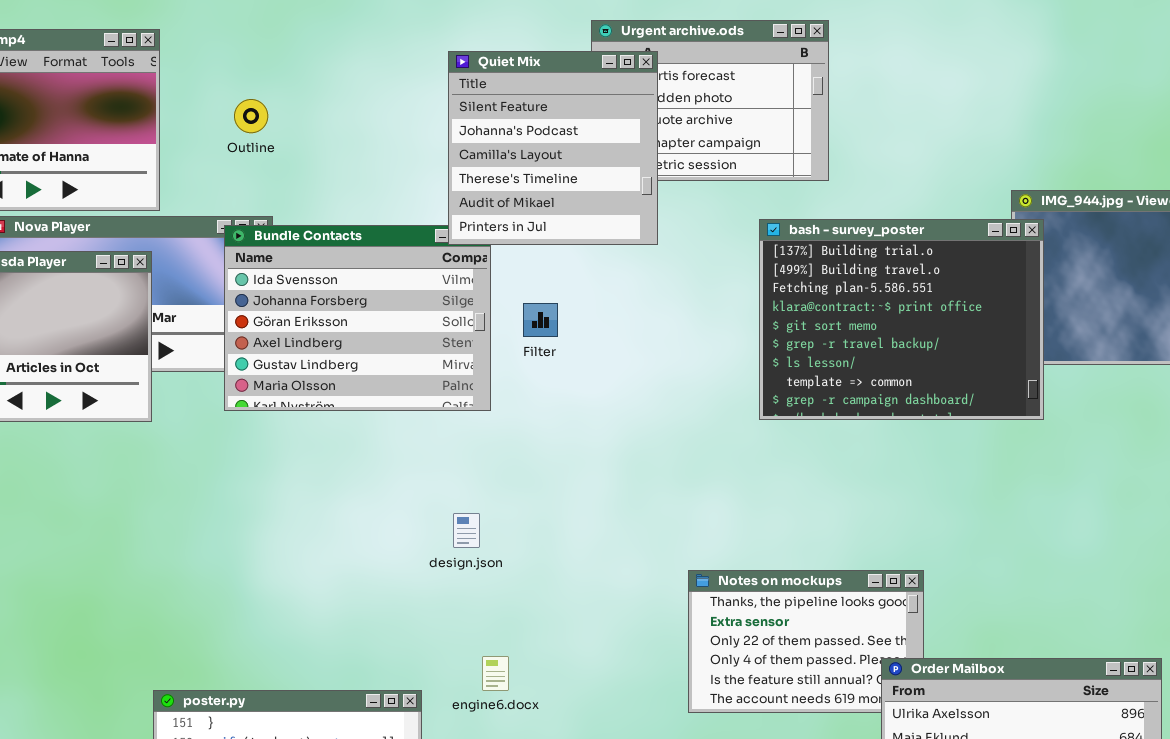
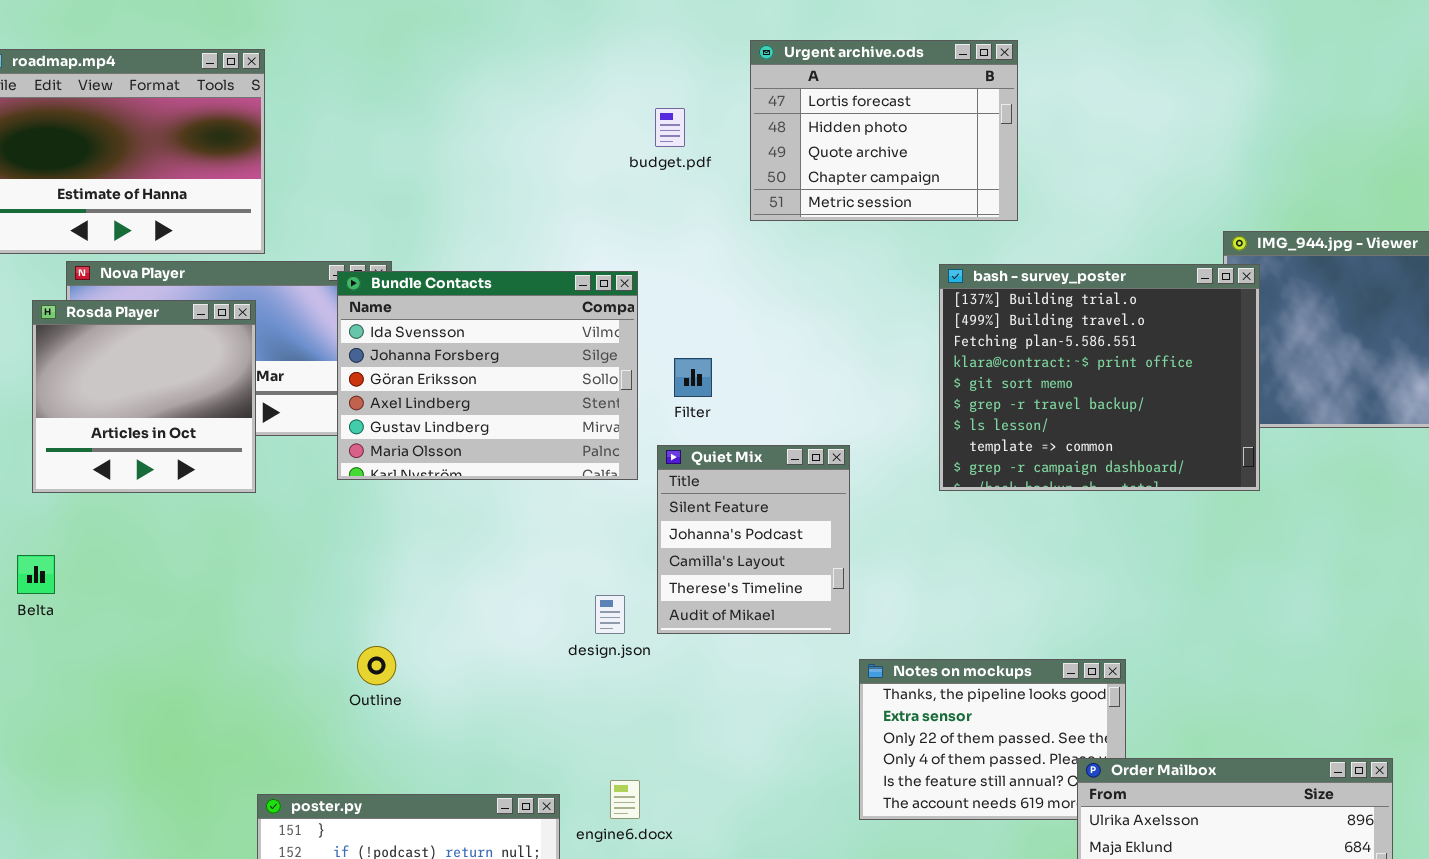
Quiet Mix: [448,51,658,245] -> [657,445,850,634], moved, resized
Outline: [234,99,268,133] -> [357,646,396,685], moved
engine6.docx: [482,656,509,691] -> [610,780,640,819], moved

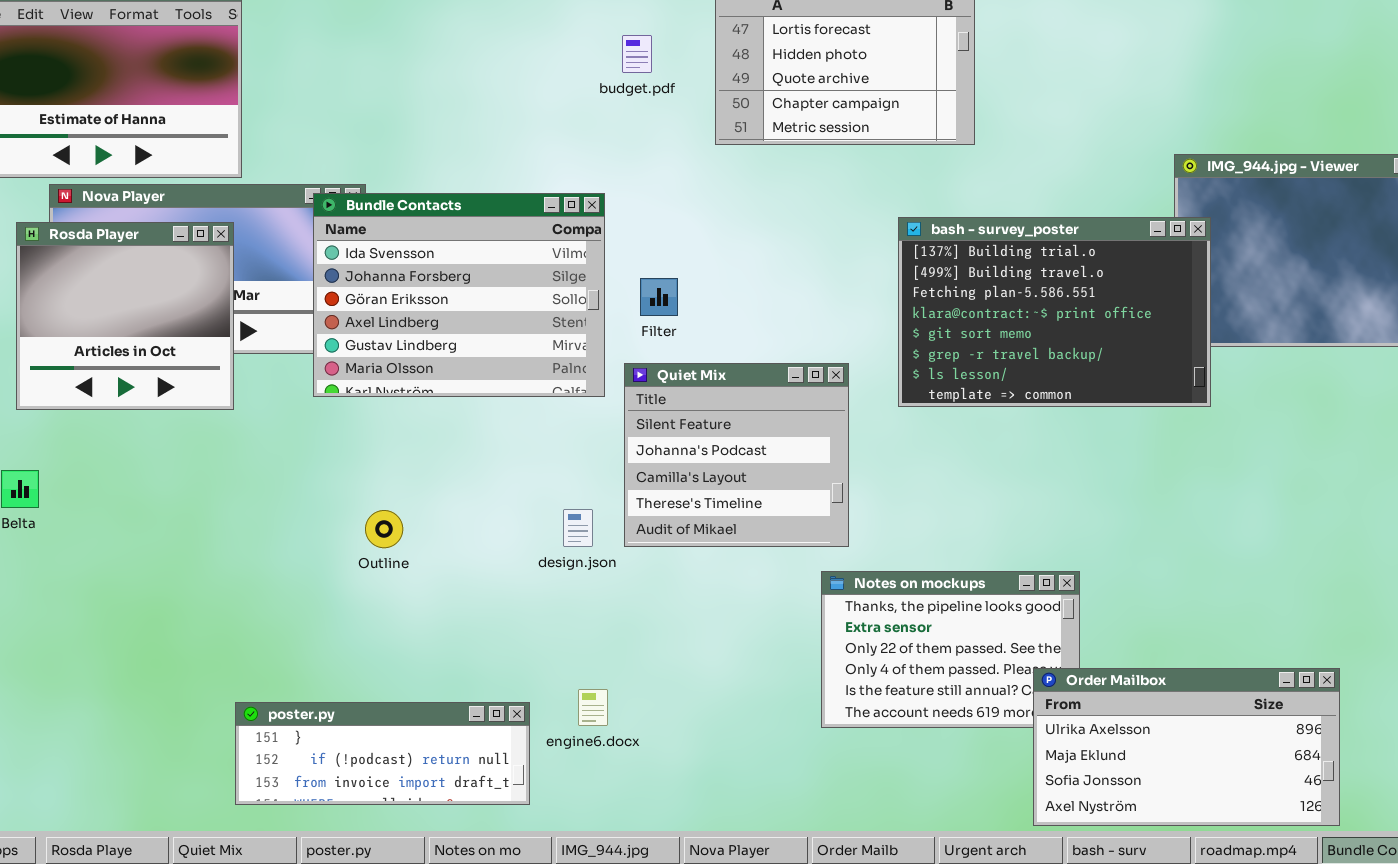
bash - survey_poster: [939,264,1260,491] -> [898,217,1211,407], resized
Quiet Mix: [657,445,850,634] -> [624,363,849,547], resized
Outline: [357,646,396,685] -> [365,510,403,548], moved

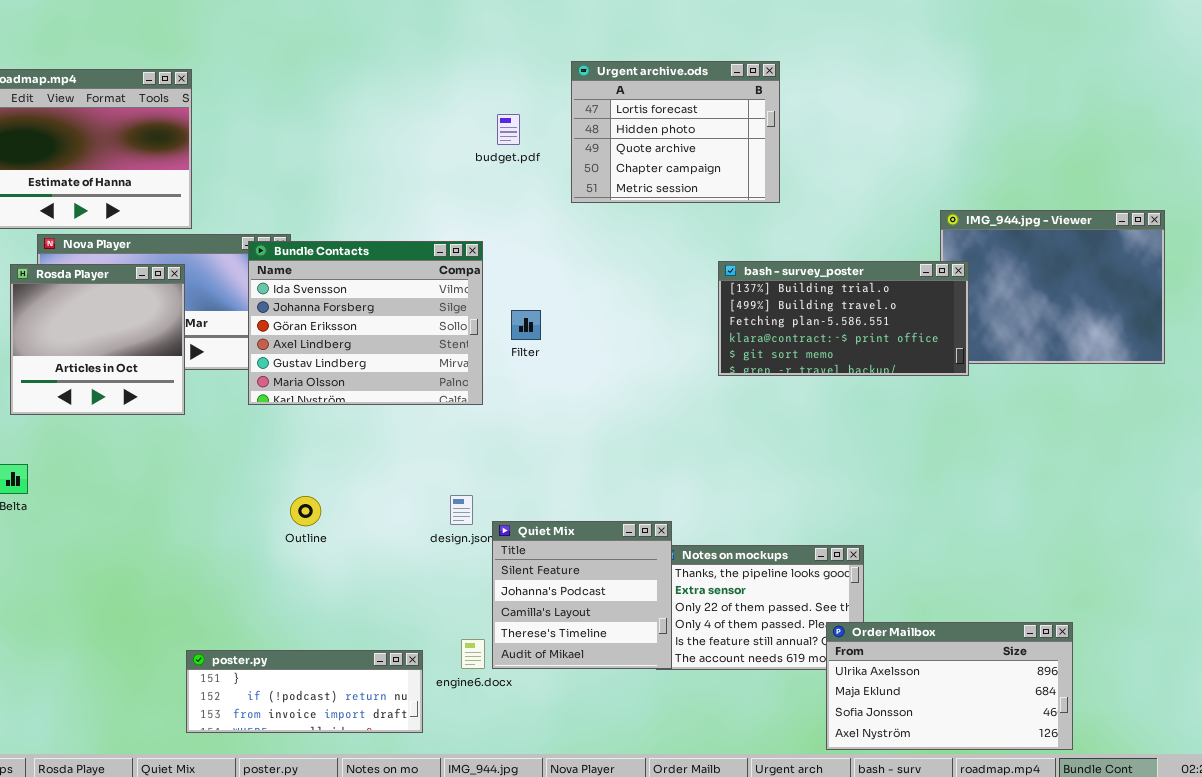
bash - survey_poster: [898,217,1211,407] -> [718,261,969,376], resized
Quiet Mix: [624,363,849,547] -> [492,521,672,669], moved

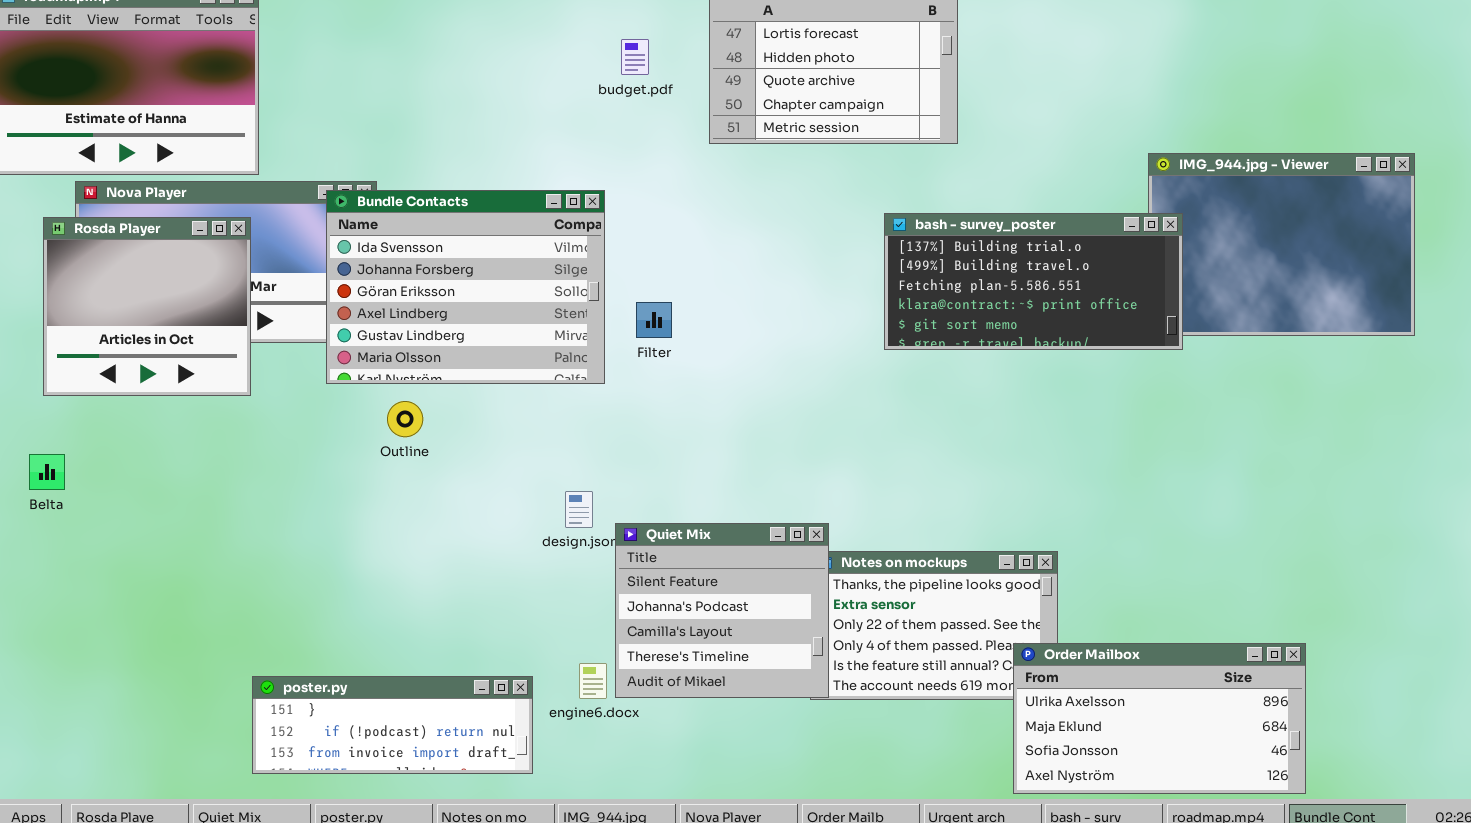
Filter: [511,310,541,340] -> [636,302,672,338], moved
Outline: [290,496,321,526] -> [387,401,423,437], moved

